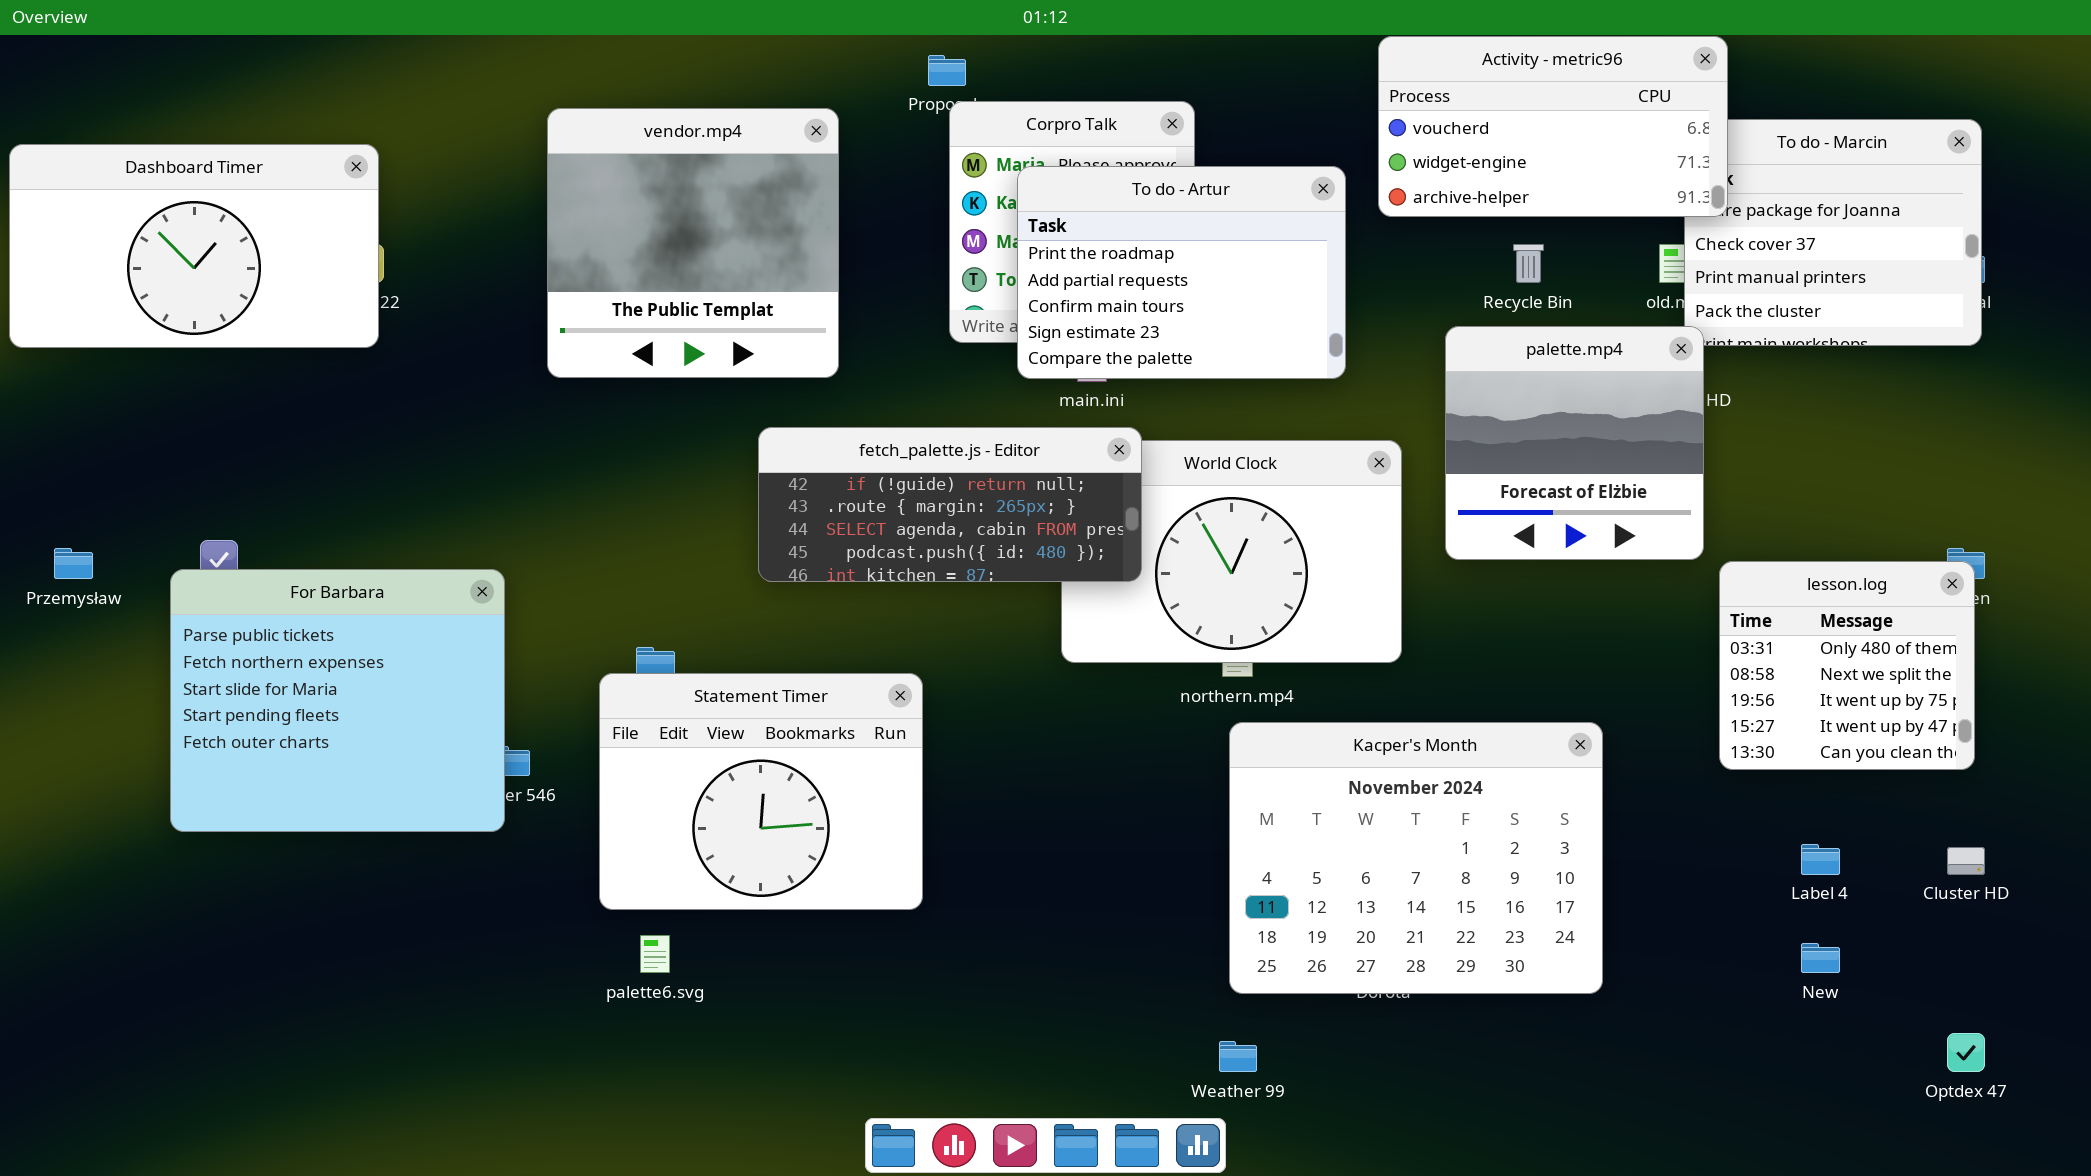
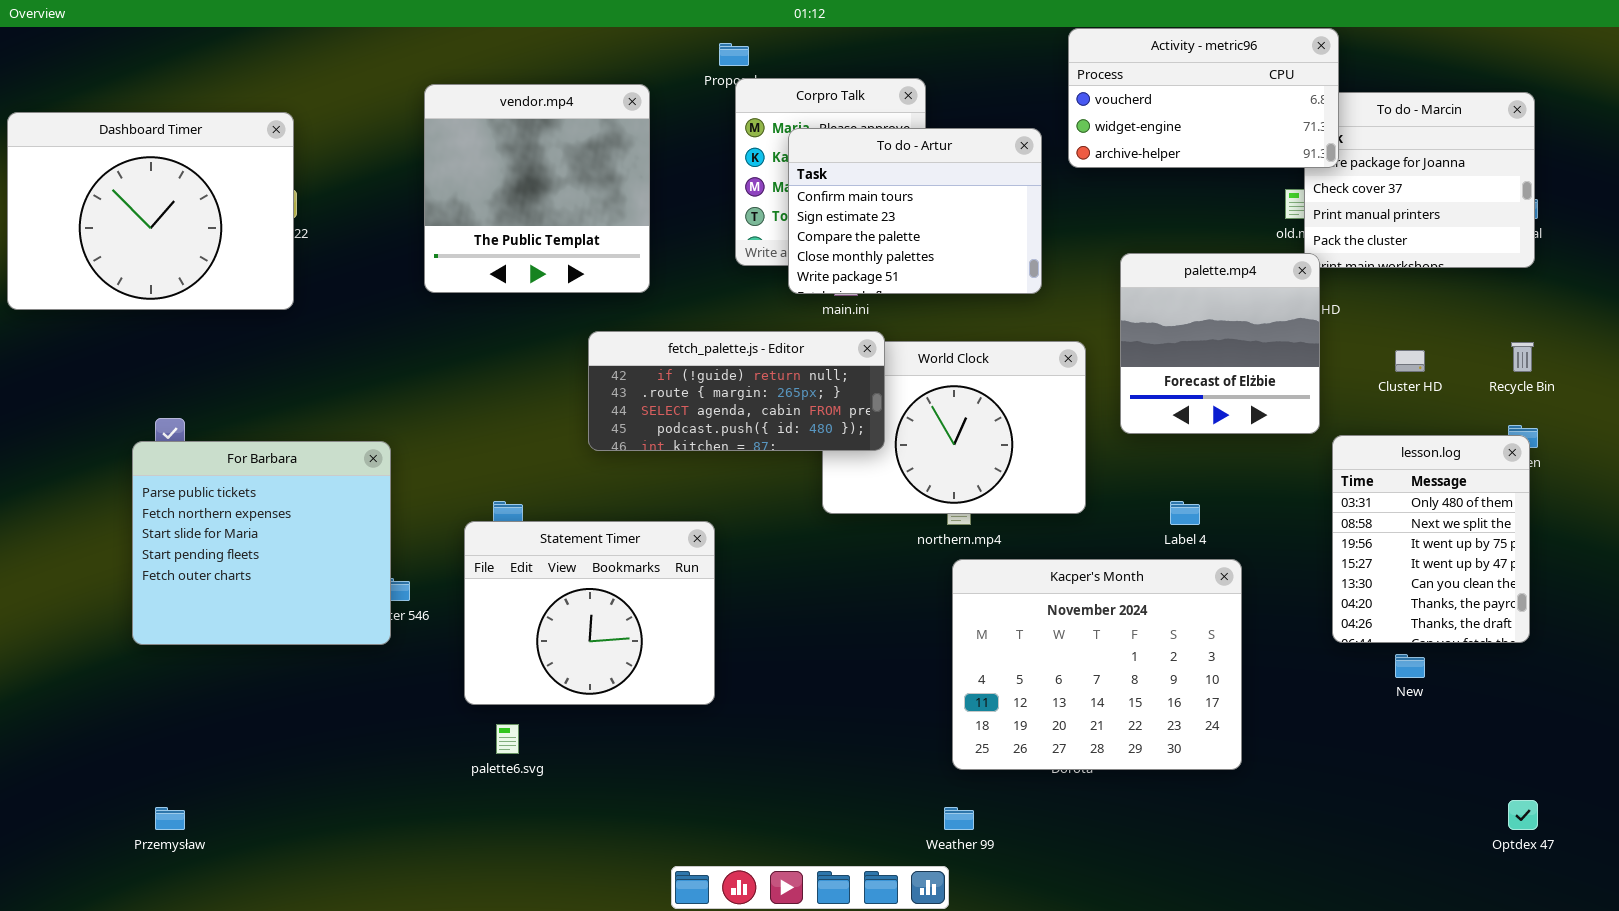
Dashboard Timer: [9,144,379,348] -> [7,112,294,310], resized
To do - Artur: [1017,166,1346,379] -> [788,128,1042,294], scrolled down 2 rows
Recycle Bin: [1513,244,1544,283] -> [1511,342,1534,372], moved
Przemysław: [54,548,93,579] -> [155,807,185,830], moved
lesson.log: [1719,561,1975,770] -> [1332,435,1530,643], resized
Label 4: [1801,844,1840,875] -> [1170,501,1200,525], moved
Cluster HD: [1947,847,1985,875] -> [1395,350,1425,372], moved
New: [1801,943,1840,973] -> [1395,654,1425,678], moved

